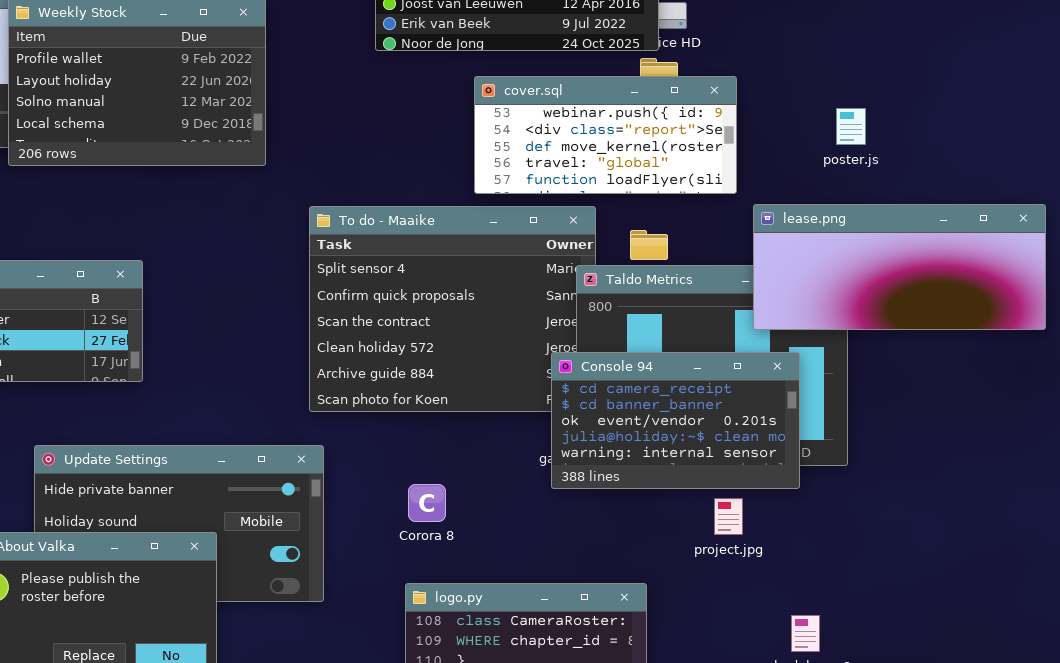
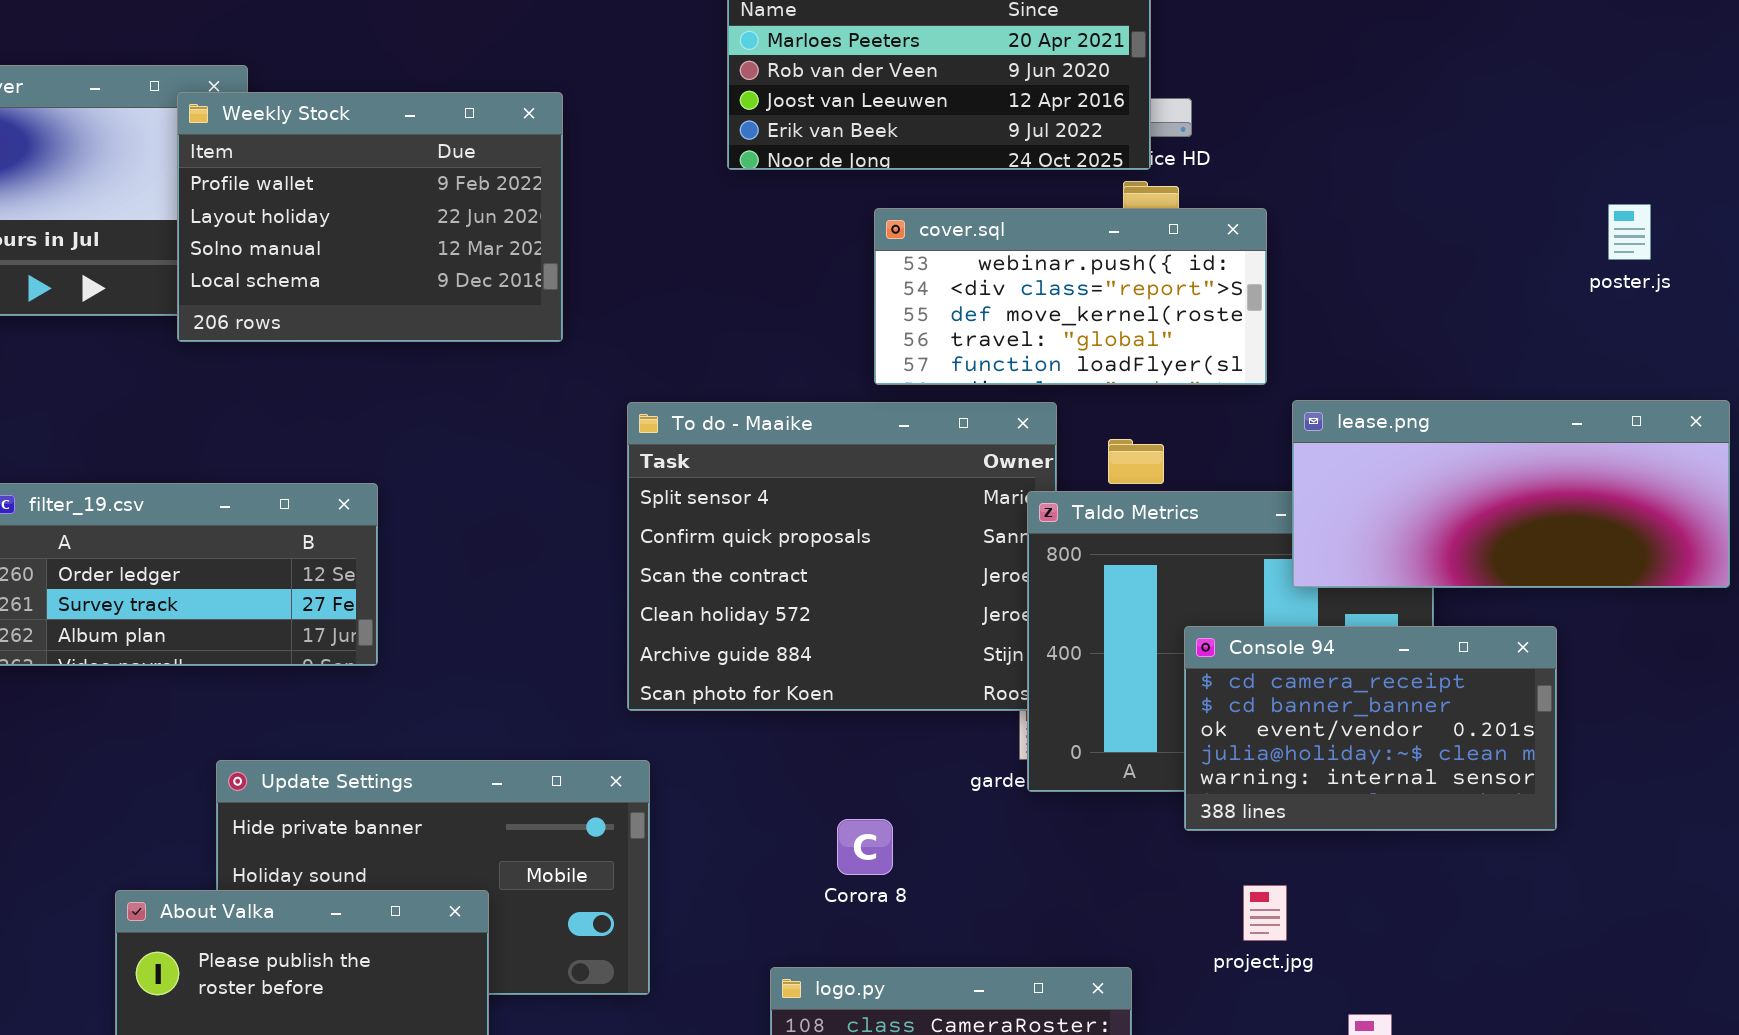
poster.js: [836,108,866,145] -> [1608,204,1651,260], moved
Console 94: [551,352,800,489] -> [1184,626,1557,831], moved
Corora 8: [408,484,446,522] -> [837,819,893,875], moved
project.jpg: [714,498,743,535] -> [1243,885,1287,941], moved

